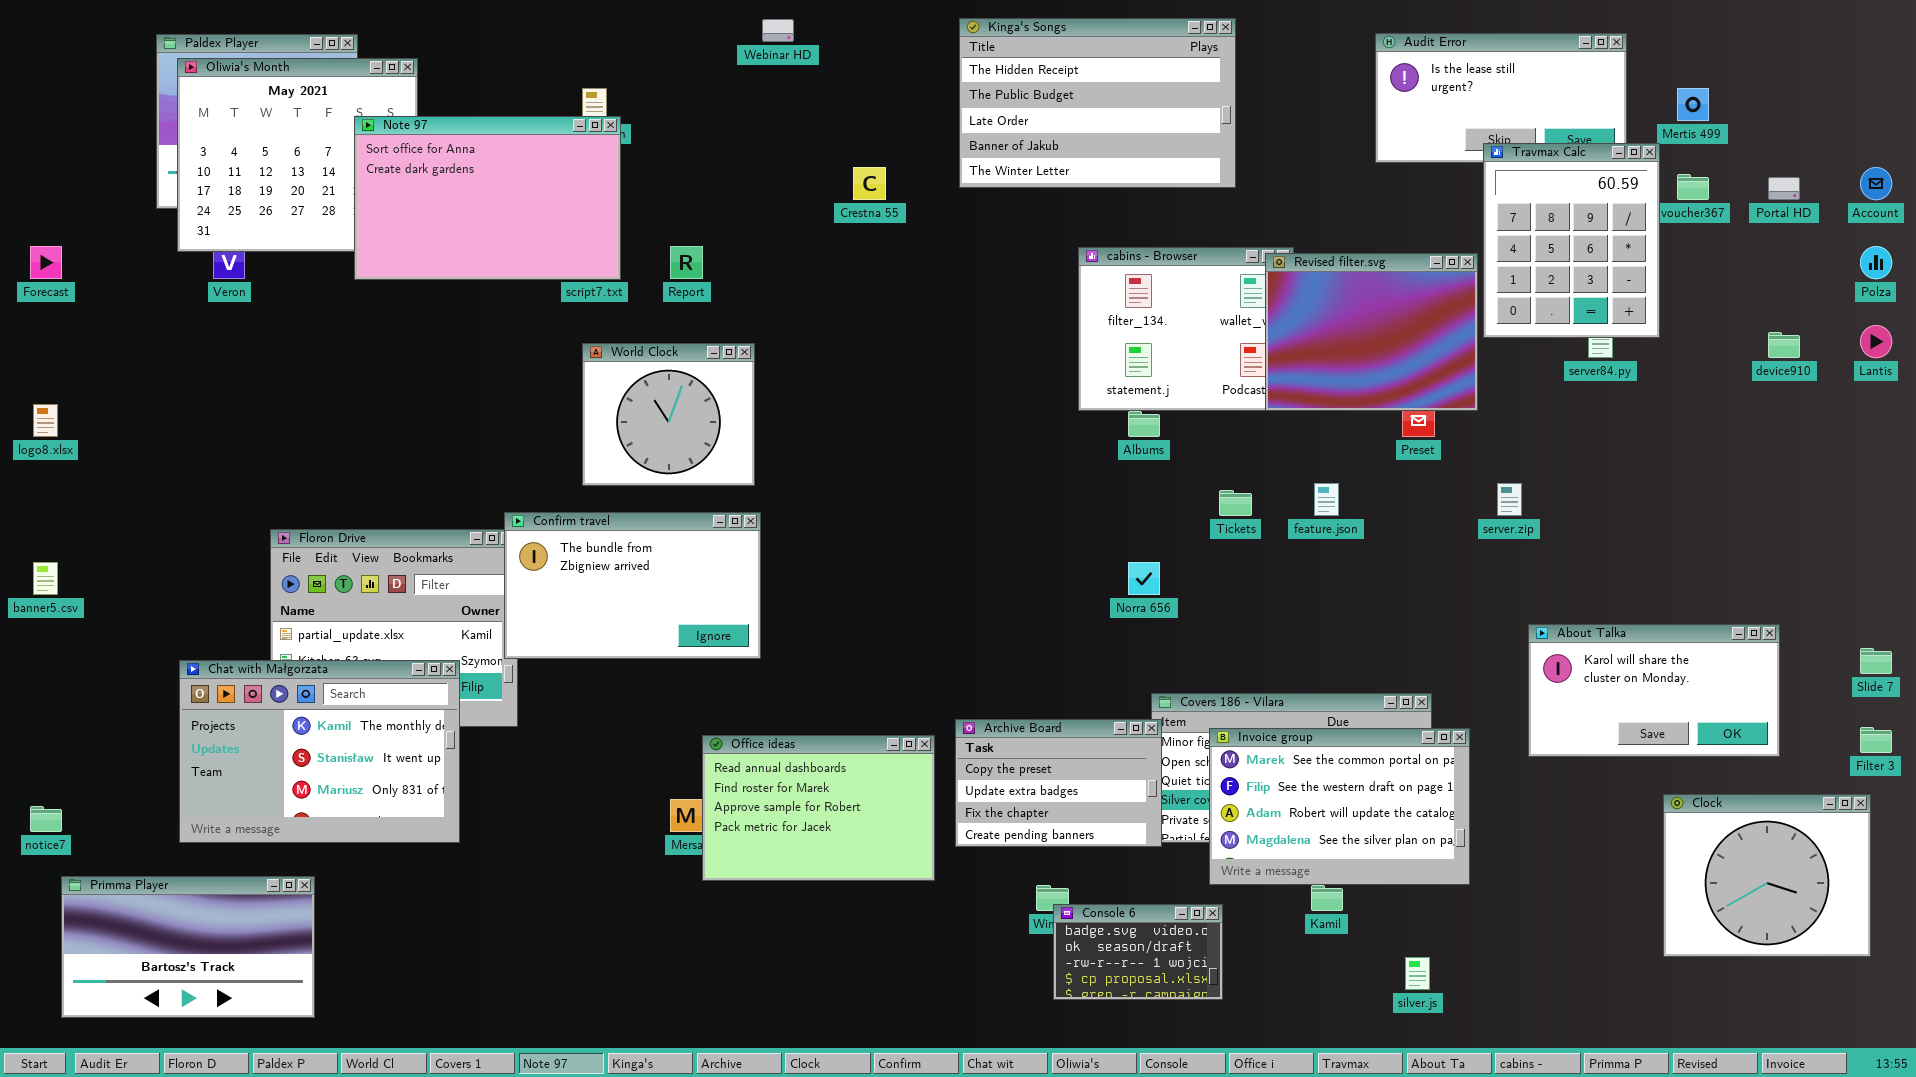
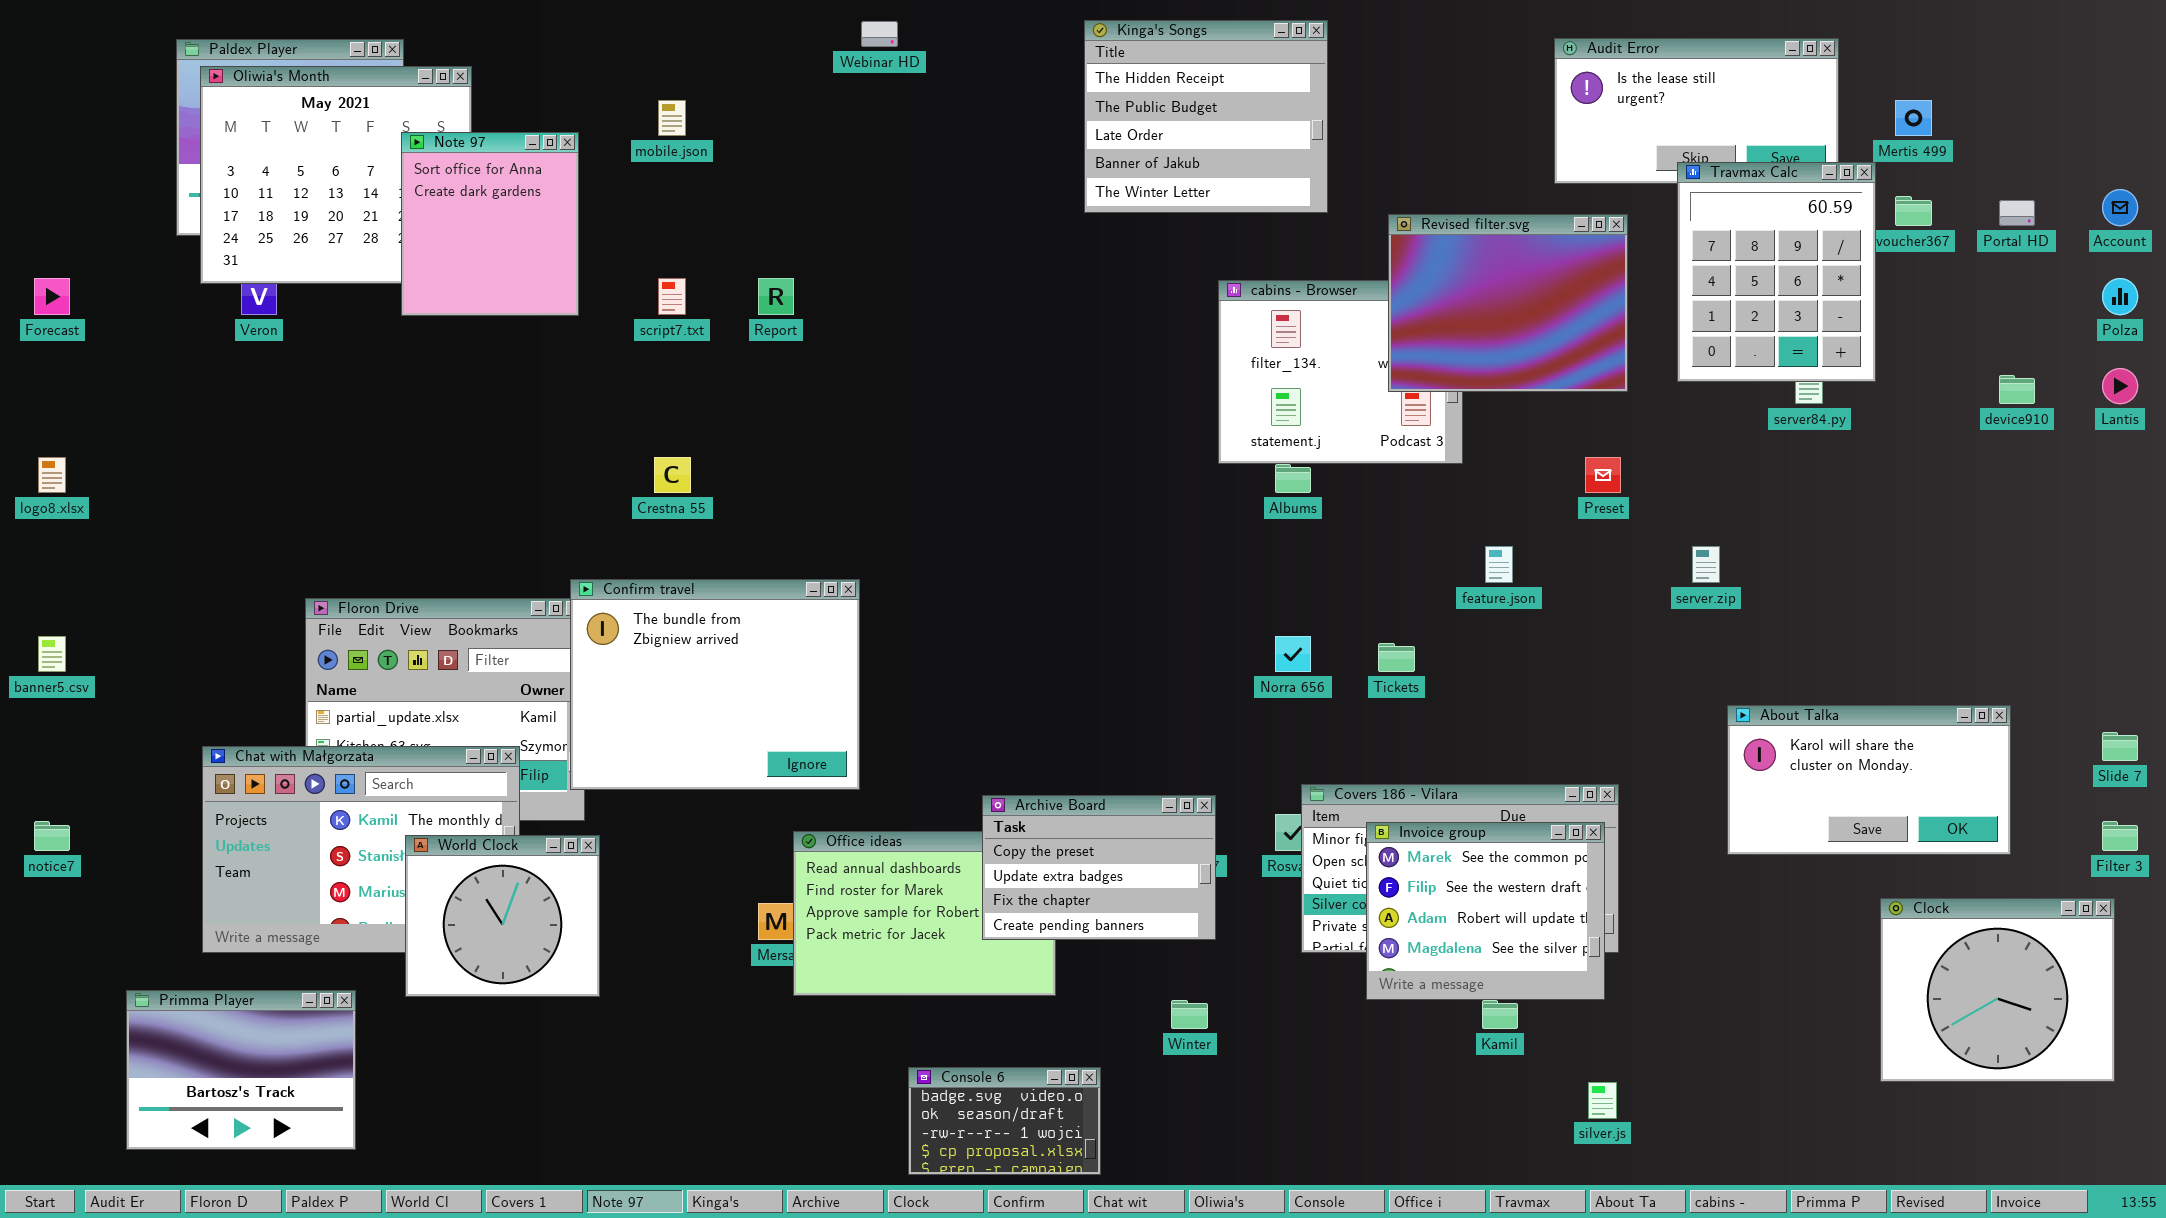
Kinga's Songs: [959,18,1236,188] -> [1084,20,1328,213], resized
Note 97: [354,116,621,280] -> [401,132,579,316], resized
Crestna 55: [853,167,886,200] -> [654,457,691,493], moved
Revised filter.svg: [1265,253,1478,411] -> [1388,214,1628,392], moved
World Clock: [582,343,755,486] -> [405,835,600,997], moved
Tickets: [1219,490,1252,516] -> [1378,643,1415,672], moved
Confirm travel: [504,512,761,659] -> [570,579,860,790], resized
Archive Board: [955,719,1162,847] -> [982,795,1216,940], moved
Invoice group: [1209,728,1470,885] -> [1366,822,1605,1000], resized
notice7: [30,806,62,832] -> [34,821,70,851], moved
Primma Player: [61,876,315,1018] -> [126,990,356,1150], resized
Console 6: [1053,904,1223,1000] -> [908,1067,1101,1175], moved

